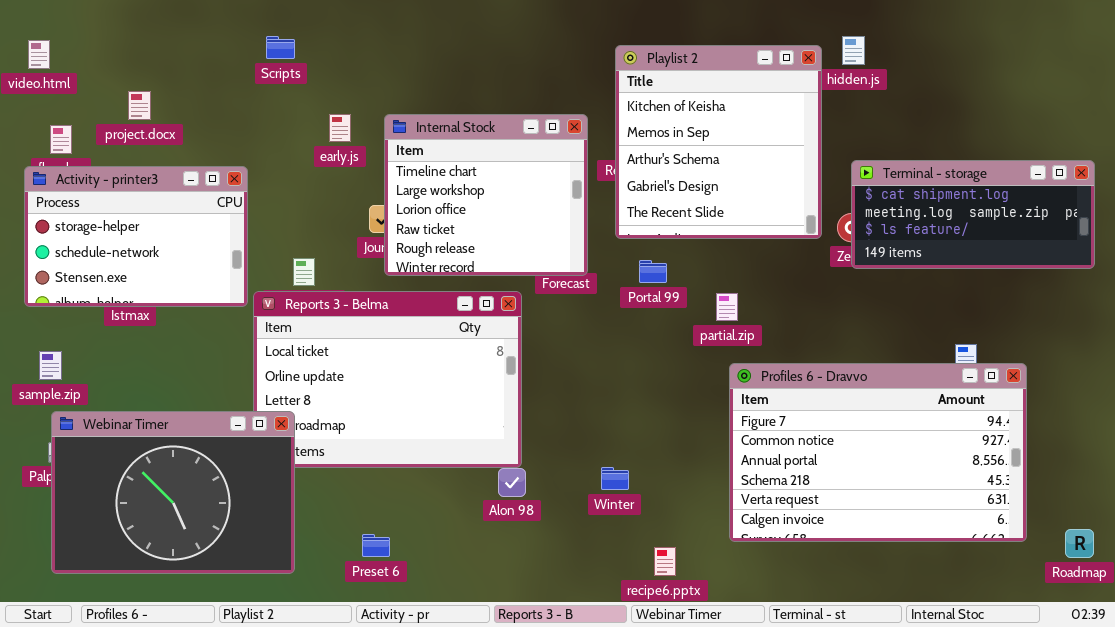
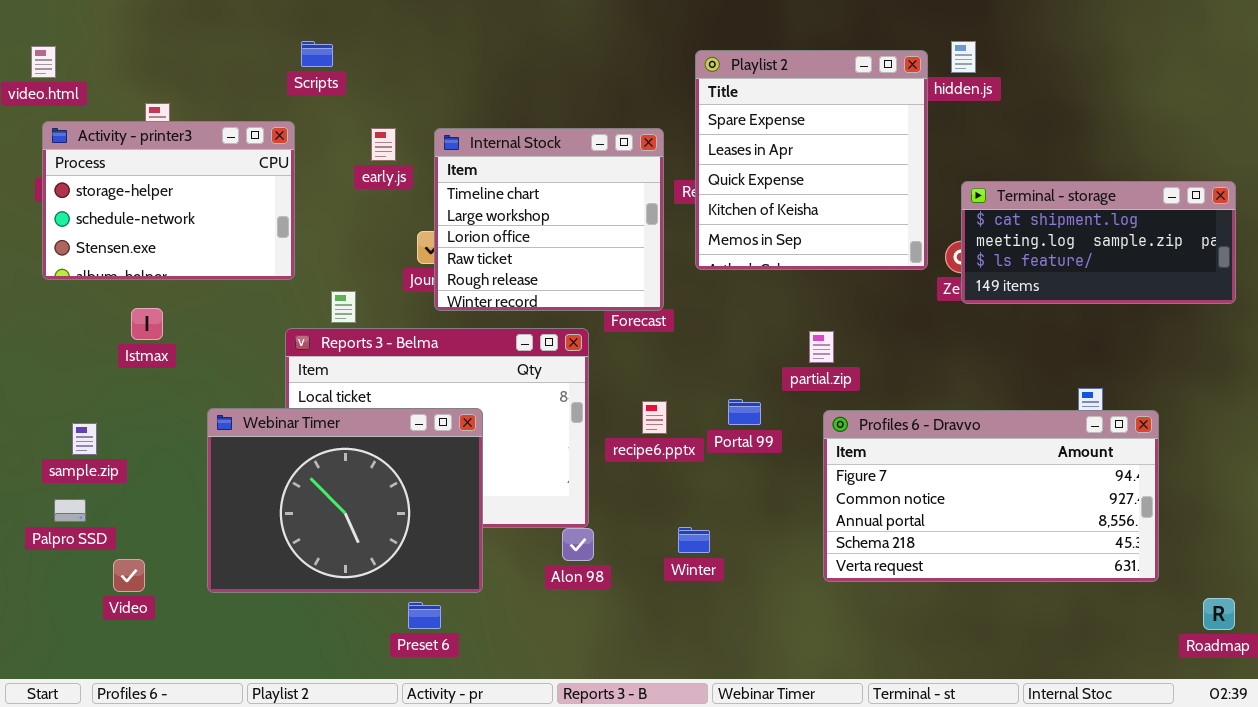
Playlist 2: [615,45,822,239] -> [695,50,928,270], scrolled up 3 rows
Activity - printer3: [24,166,248,307] -> [42,121,295,280], moved
Portal 99: [639,260,667,283] -> [728,399,761,425], moved
sample.zip: [39,351,62,380] -> [72,423,97,455], moved
Profiles 6 - Dravvo: [729,363,1027,542] -> [823,410,1159,582], resized
Webinar Timer: [51,411,295,574] -> [207,408,483,593], moved
recipe6.pptx: [654,547,676,576] -> [642,401,667,434], moved

